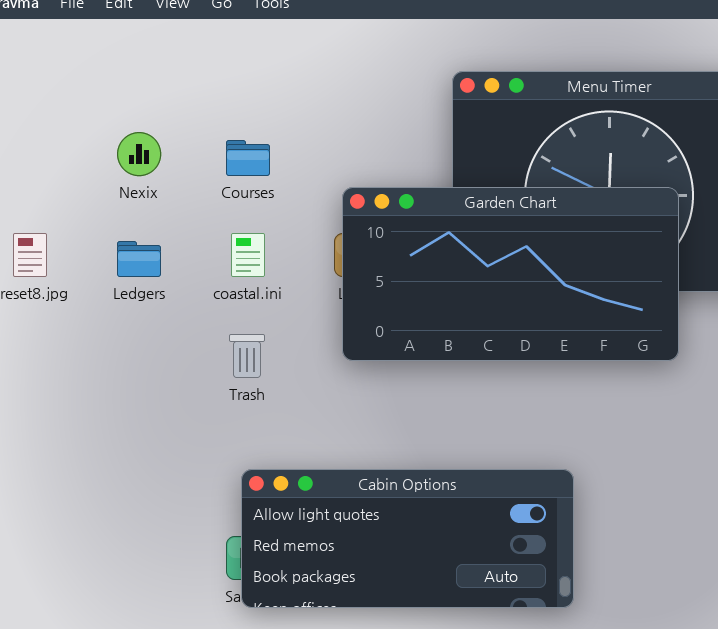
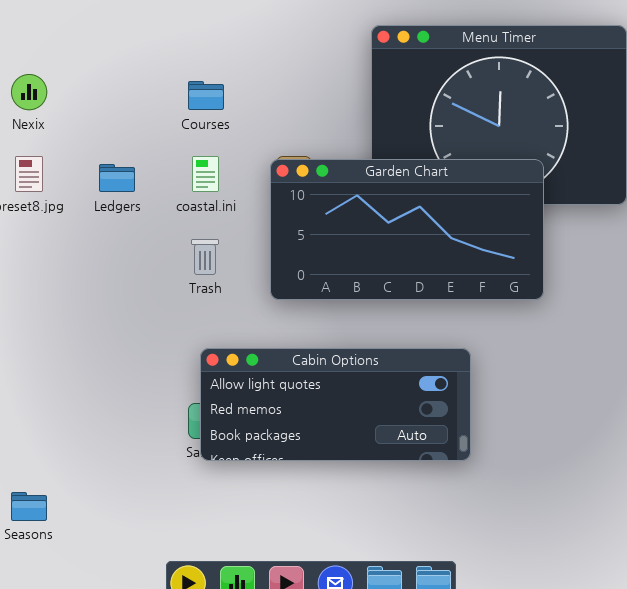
Nexix: [117,132,161,176] -> [11,74,47,110], moved
Garden Chart: [342,187,679,361] -> [270,159,544,300], moved

